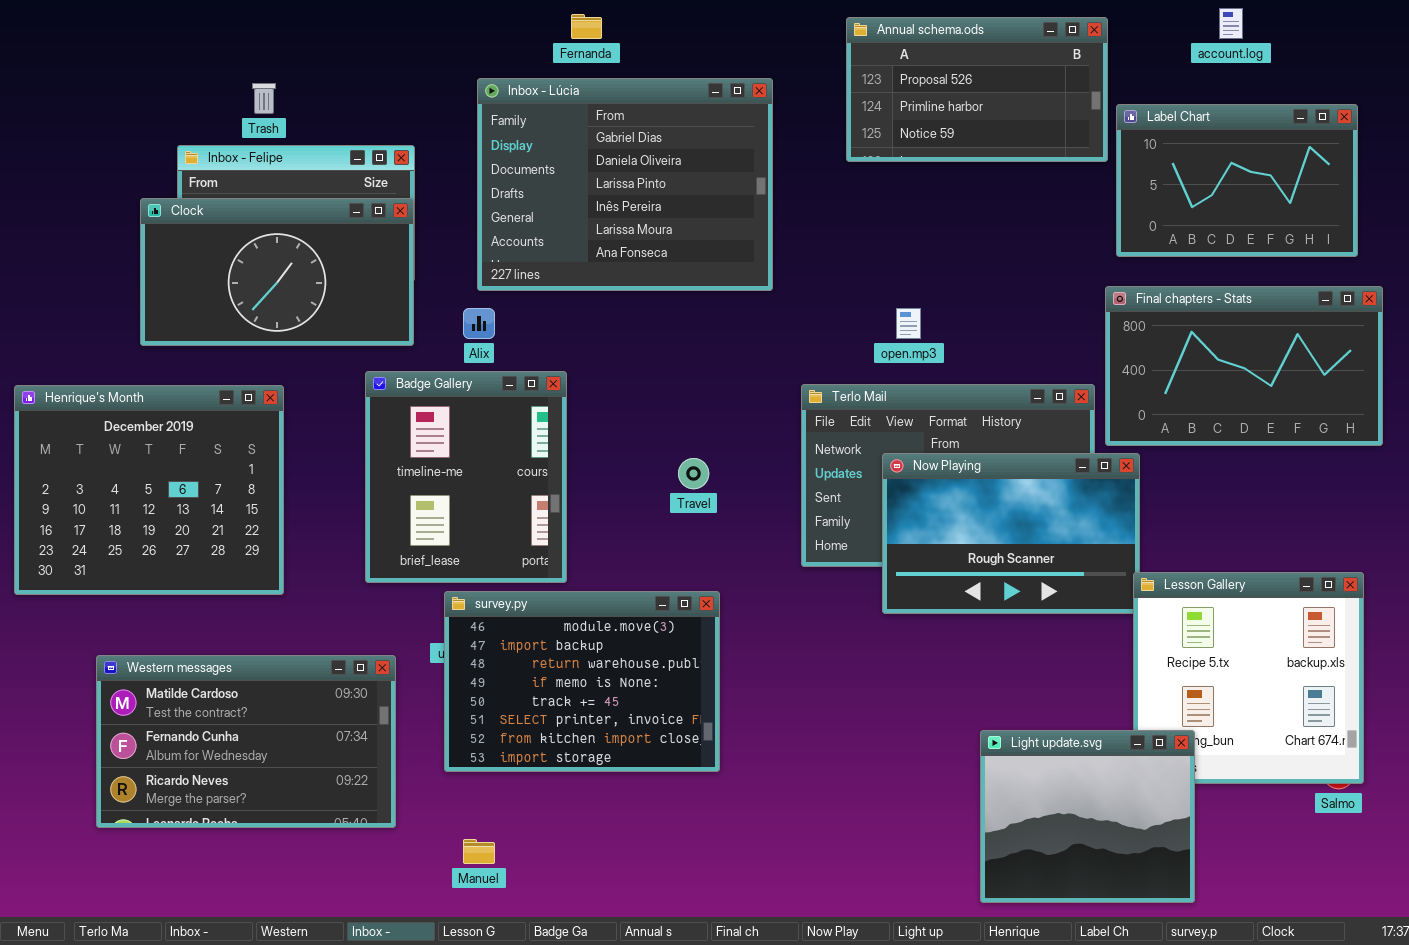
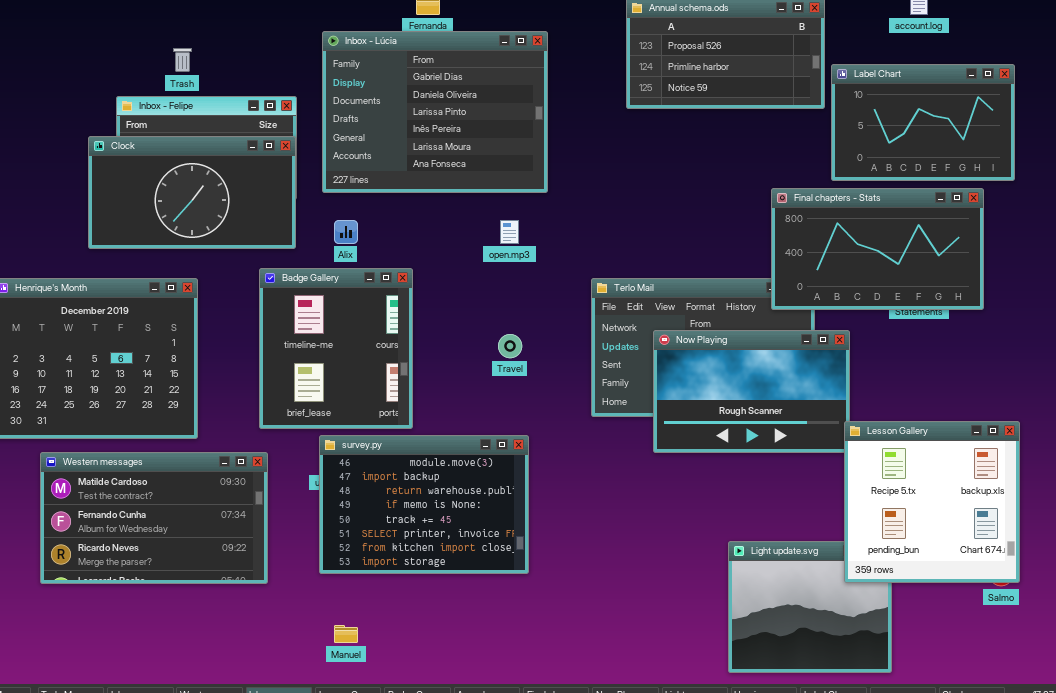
Inbox - Lúcia: [477,78,773,291] -> [322,31,548,193], moved
Final chapters - Stats: [1105,286,1383,446] -> [771,188,984,310], moved
open.mp3: [896,308,921,339] -> [500,220,519,244], moved
Lesson Gallery: [1133,572,1364,784] -> [844,421,1020,583], raised
Western messages: [96,655,396,828] -> [40,452,268,584], moved

